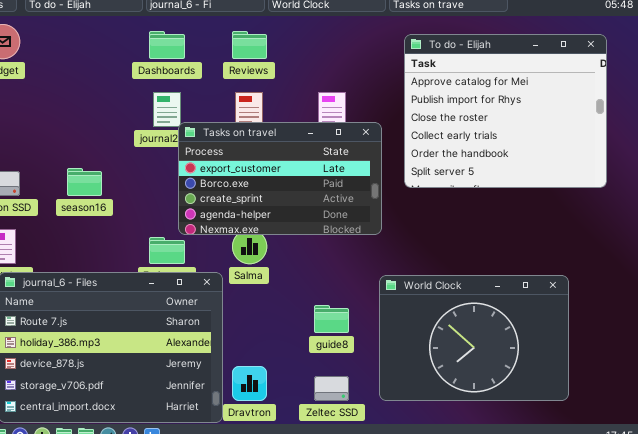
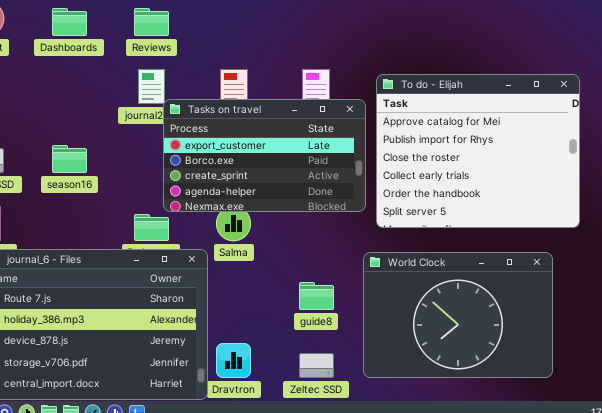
Dashboards: [149,31,185,59] -> [52,8,87,36], moved
Reviews: [232,31,267,59] -> [134,8,169,36], moved
To do - Elijah: [404,34,607,188] -> [376,74,580,228], moved

